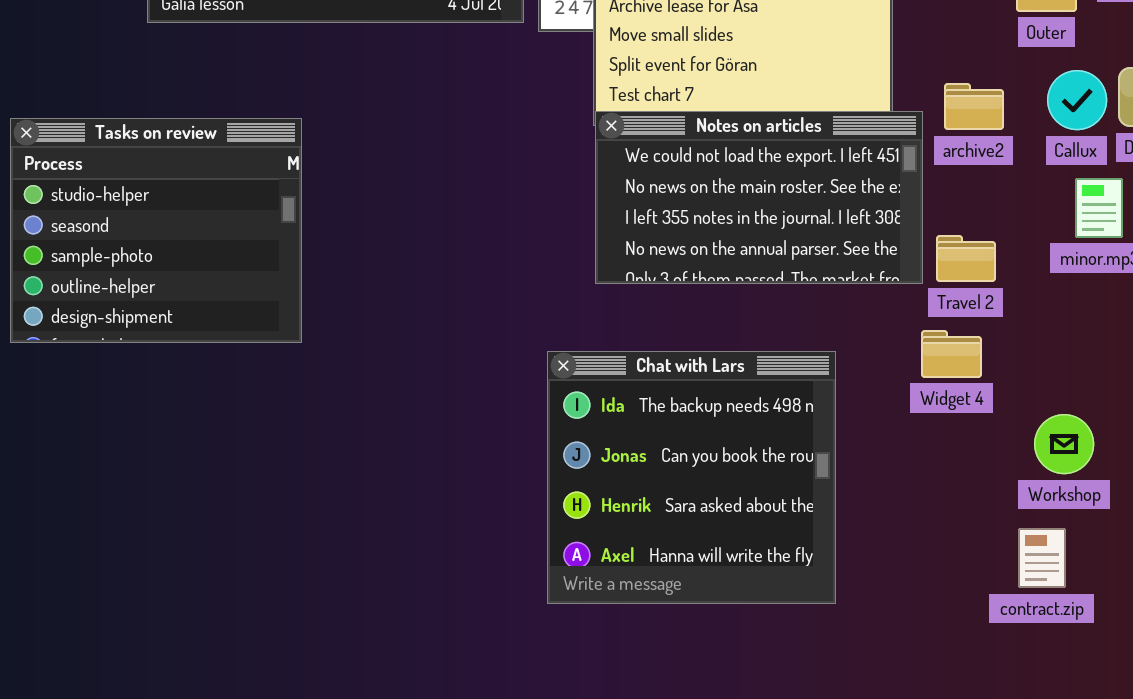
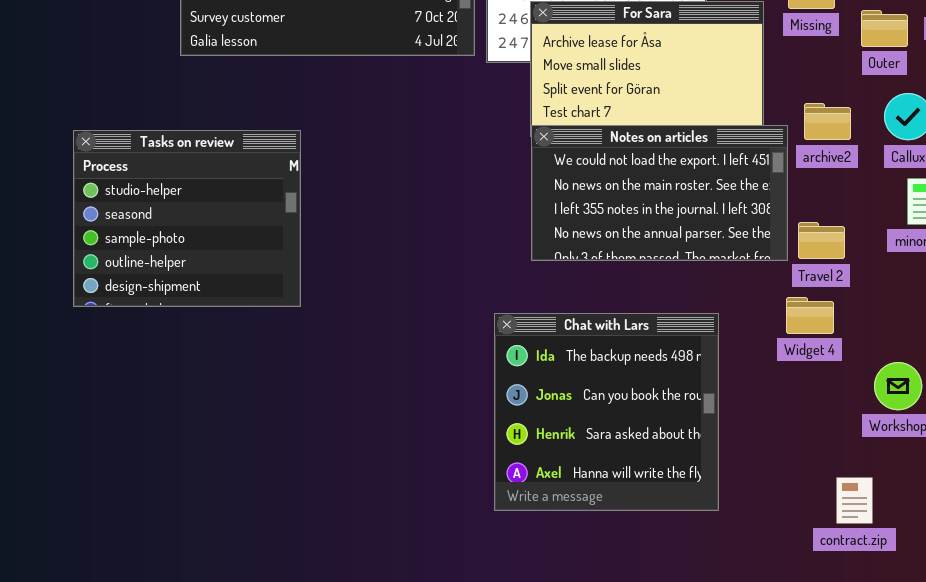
contract.zip: [1018,528,1066,588] -> [836,477,873,524], moved

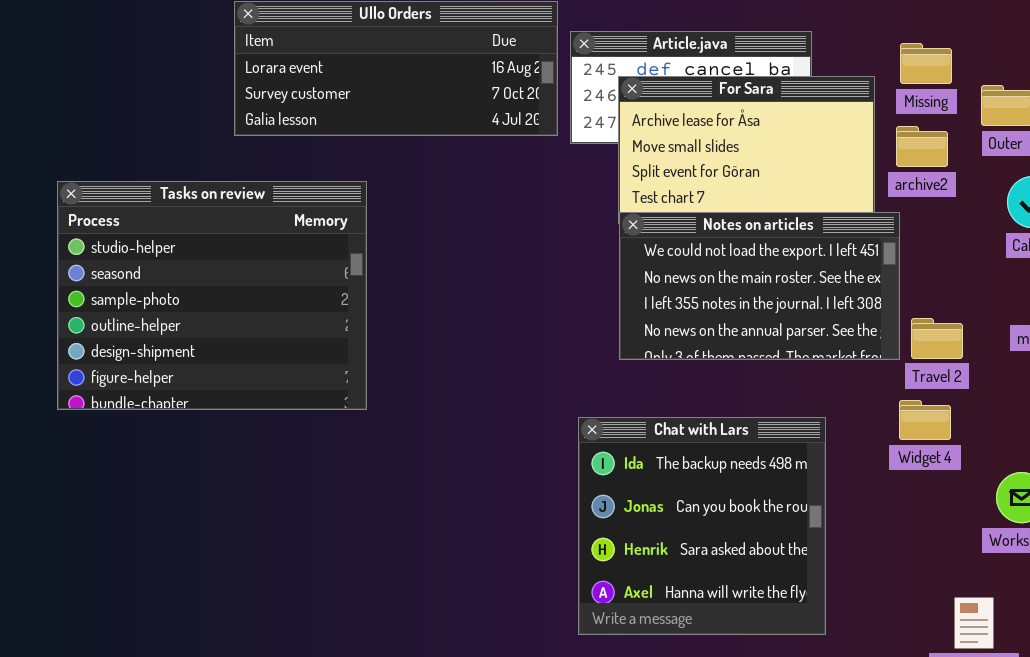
archive2: [804,103,851,140] -> [896,126,948,167], moved
Tasks on review: [73,130,301,307] -> [57,181,367,410], resized

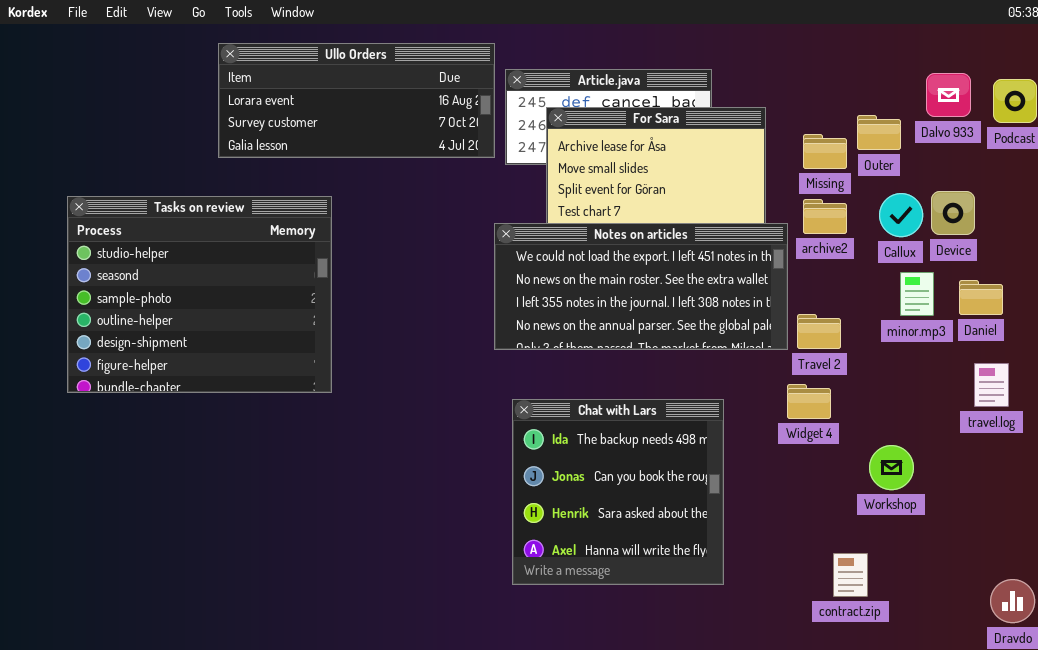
Missing: [900,43,952,84] -> [803,134,847,169], moved
archive2: [896,126,948,167] -> [803,199,847,234], moved
Notes on articles: [619,212,900,360] -> [494,223,788,350], resized

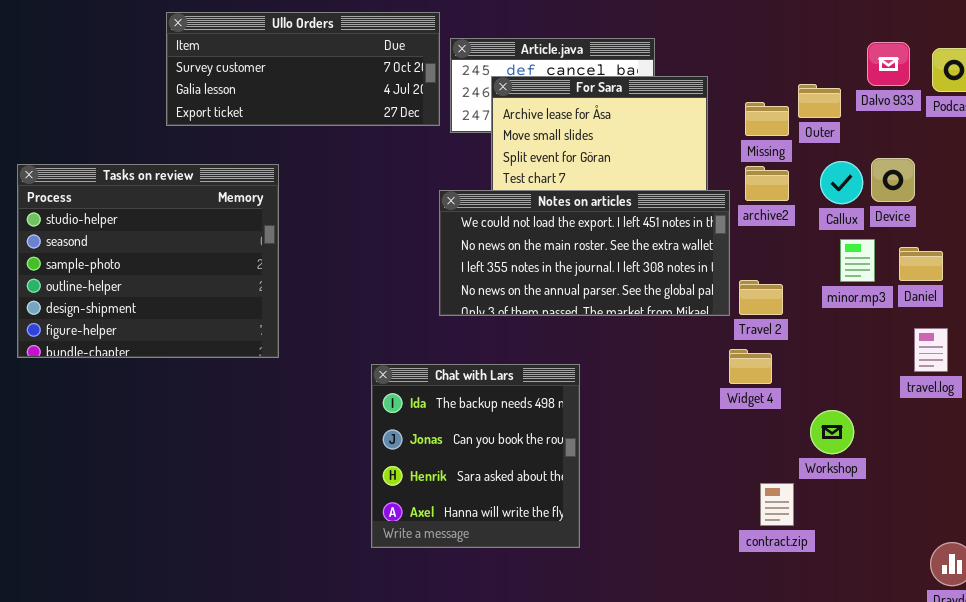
Ullo Orders: [218,43,495,158] -> [166,12,440,126], scrolled down 1 row
Chat with Lars: [512,399,724,585] -> [371,364,580,548], moved
contract.zip: [833,553,868,597] -> [760,483,794,526], moved

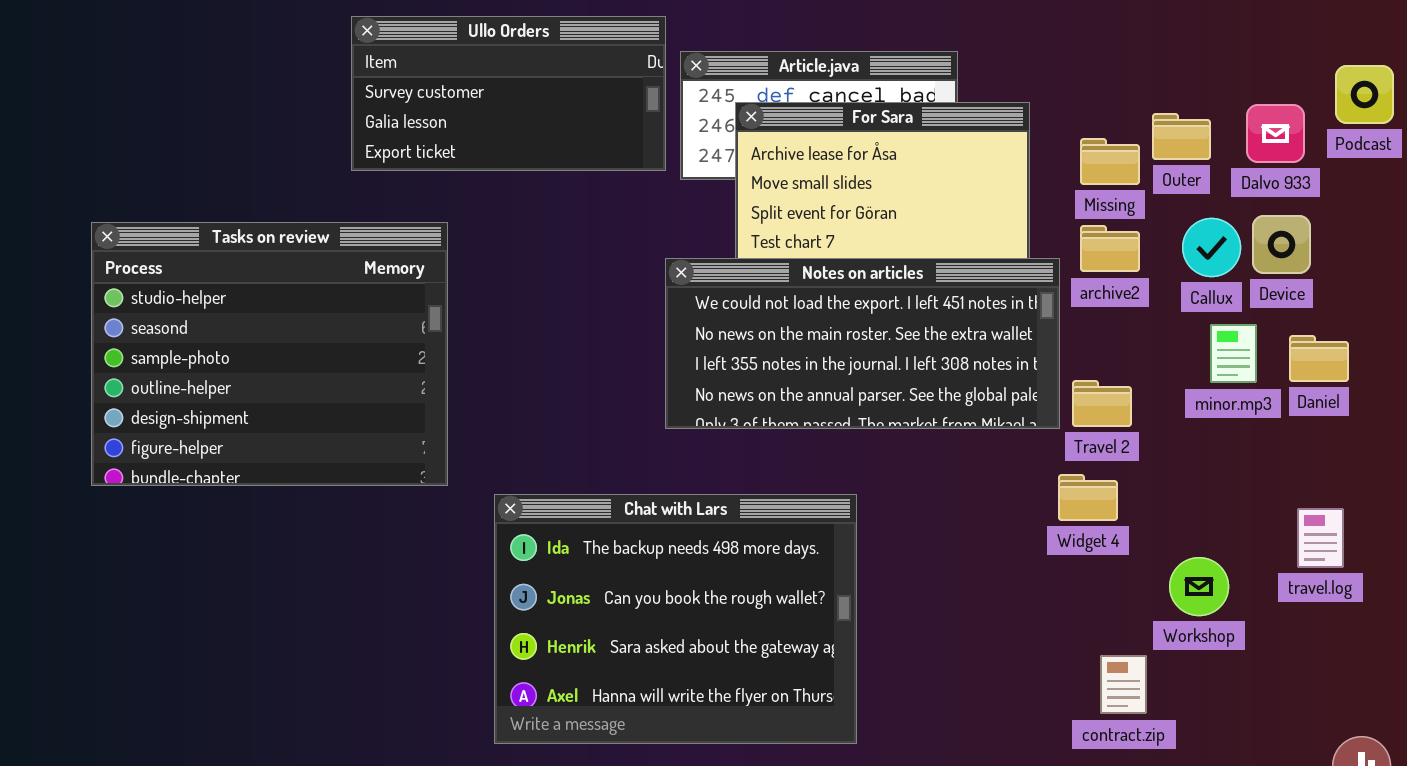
Ullo Orders: [166,12,440,126] -> [351,16,666,171], resized
Dalvo 933: [867,42,910,86] -> [1246,104,1305,163], moved
travel.log: [914,328,948,372] -> [1297,508,1344,568], moved
Chat with Lars: [371,364,580,548] -> [494,494,857,744], resized

